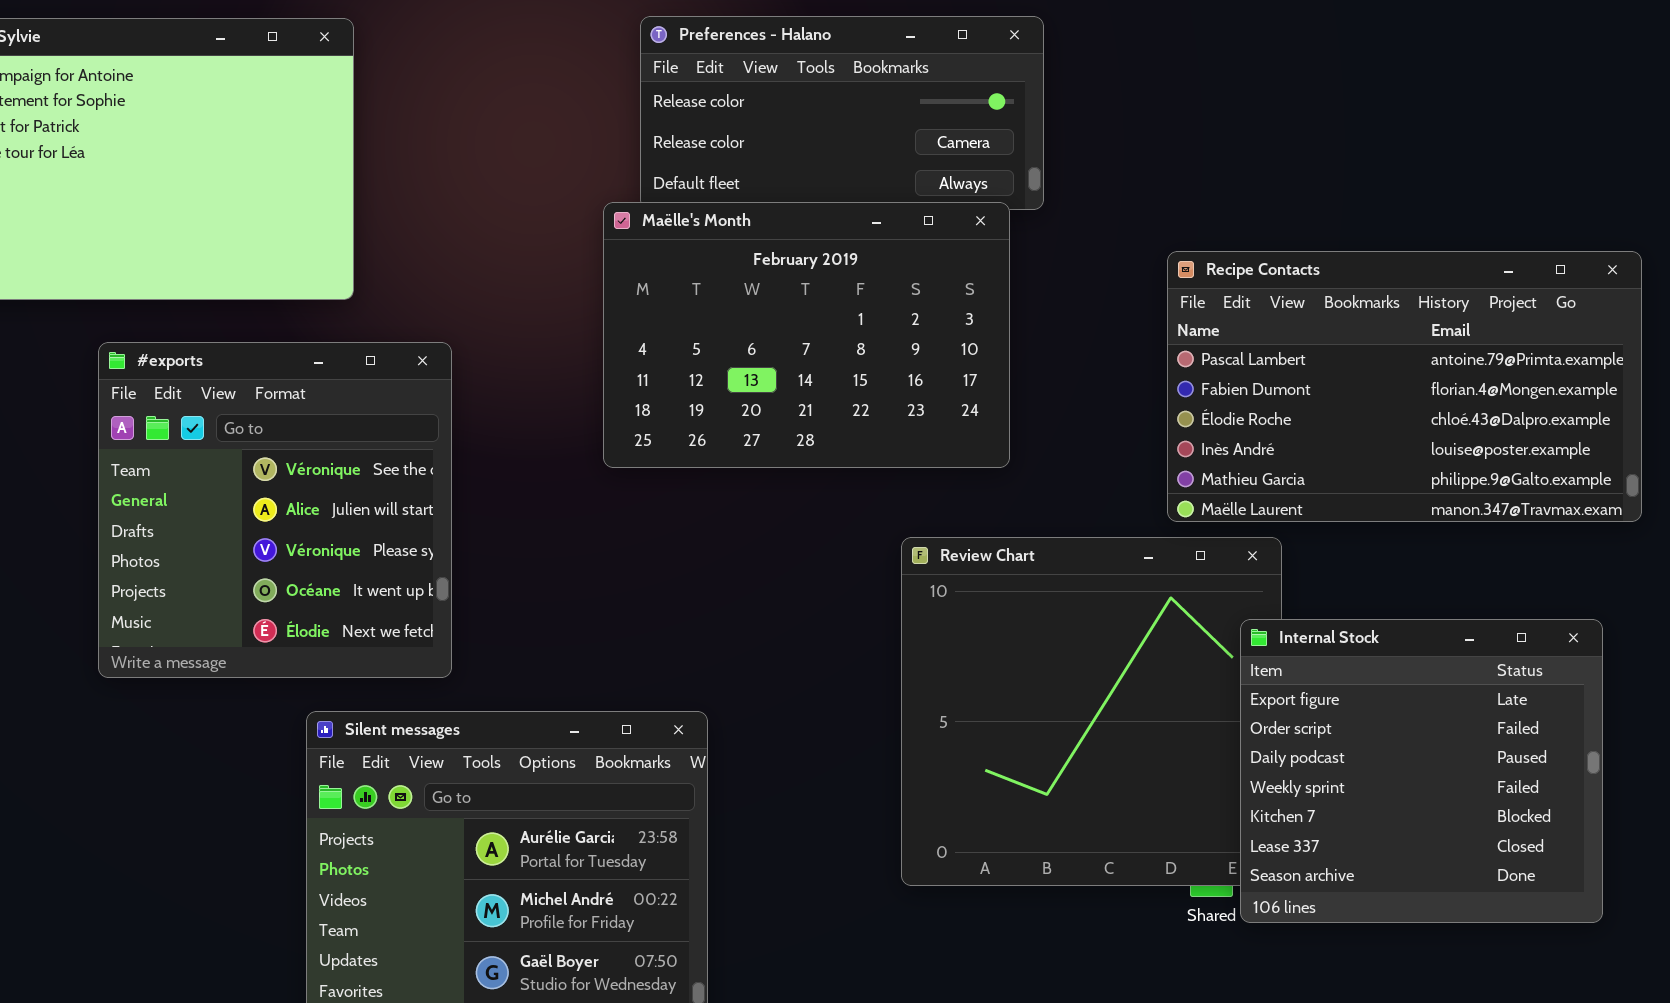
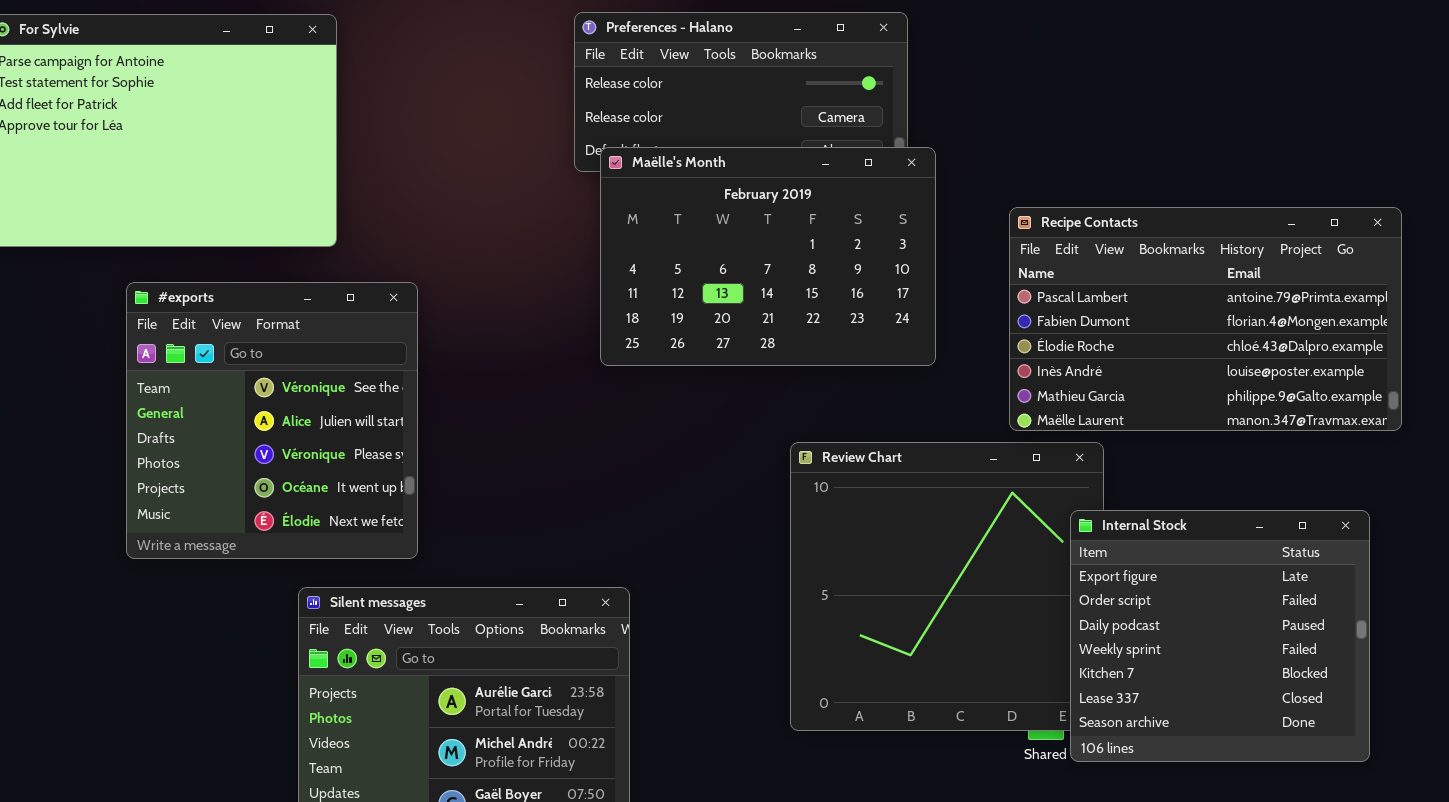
Maëlle's Month: [603,202,1010,468] -> [600,147,936,366], moved

